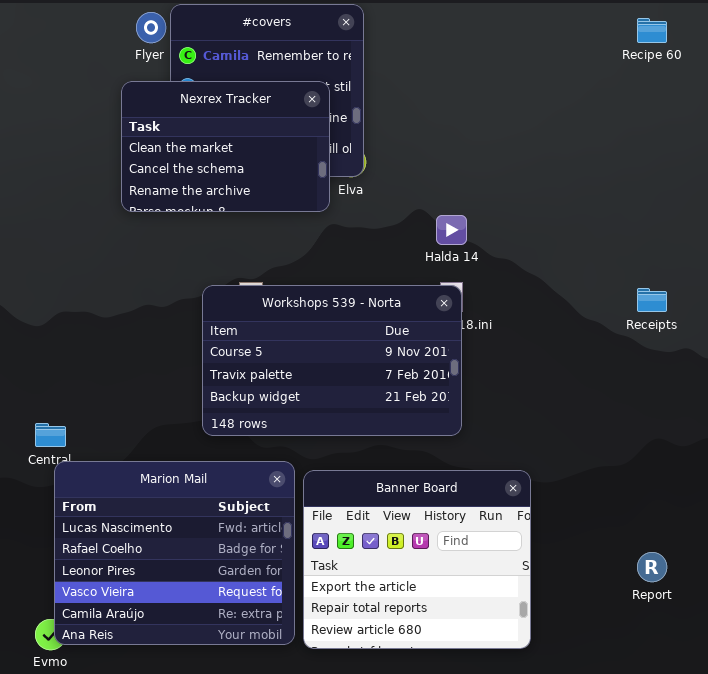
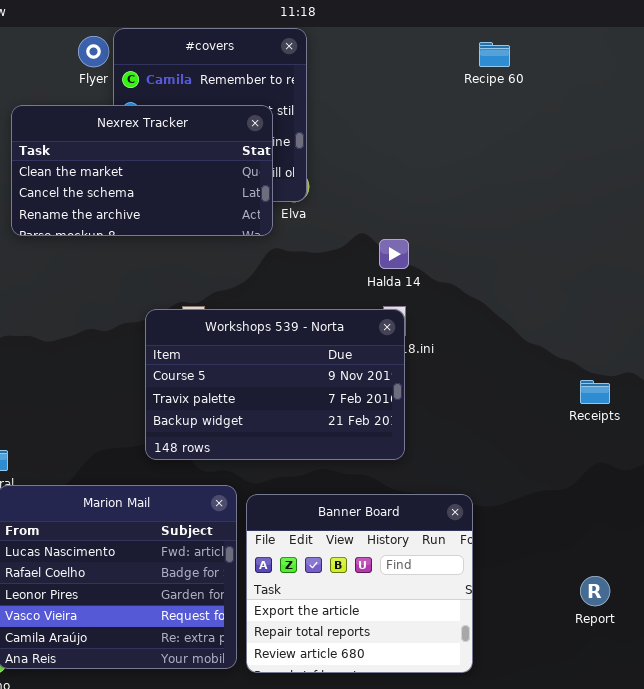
Recipe 60: [637,18,667,43] -> [479,42,510,67], moved
Nexrex Tracker: [121,81,330,212] -> [11,105,273,236], resized
Receipts: [637,288,667,312] -> [580,380,610,404], moved

